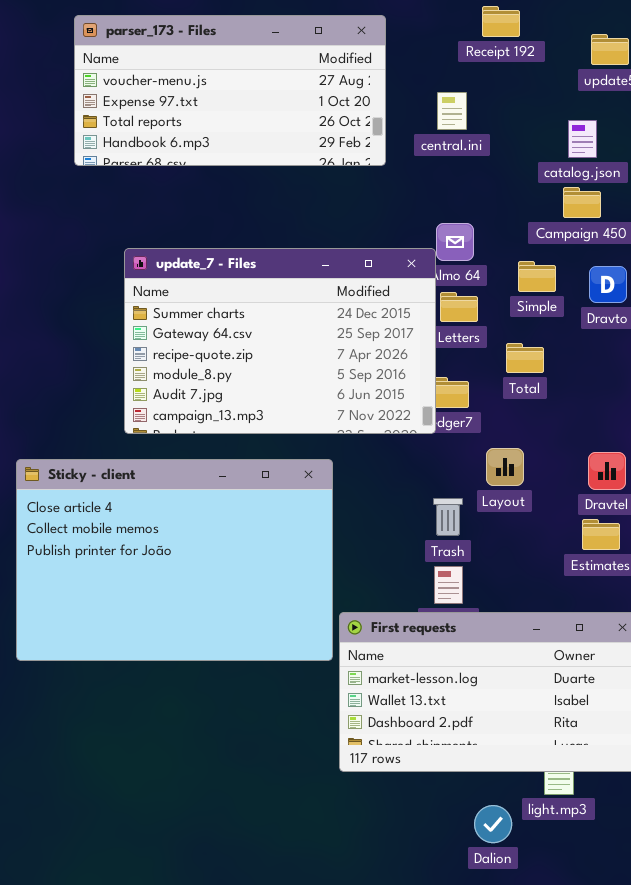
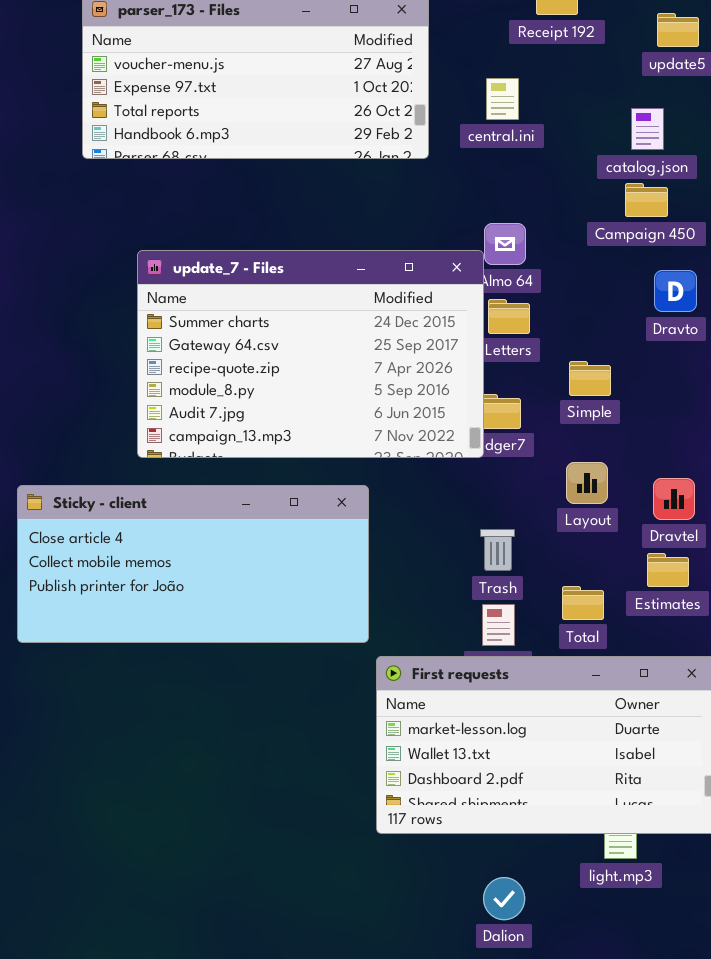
Simple: [518,261,556,292] -> [569,361,611,396], moved
Total: [506,343,544,373] -> [562,586,604,620], moved
Layout: [486,448,524,486] -> [566,462,608,504], moved
Sticky - client: [16,459,333,661] -> [17,485,369,643], resized
Dalion: [474,805,512,843] -> [483,877,525,920], moved

